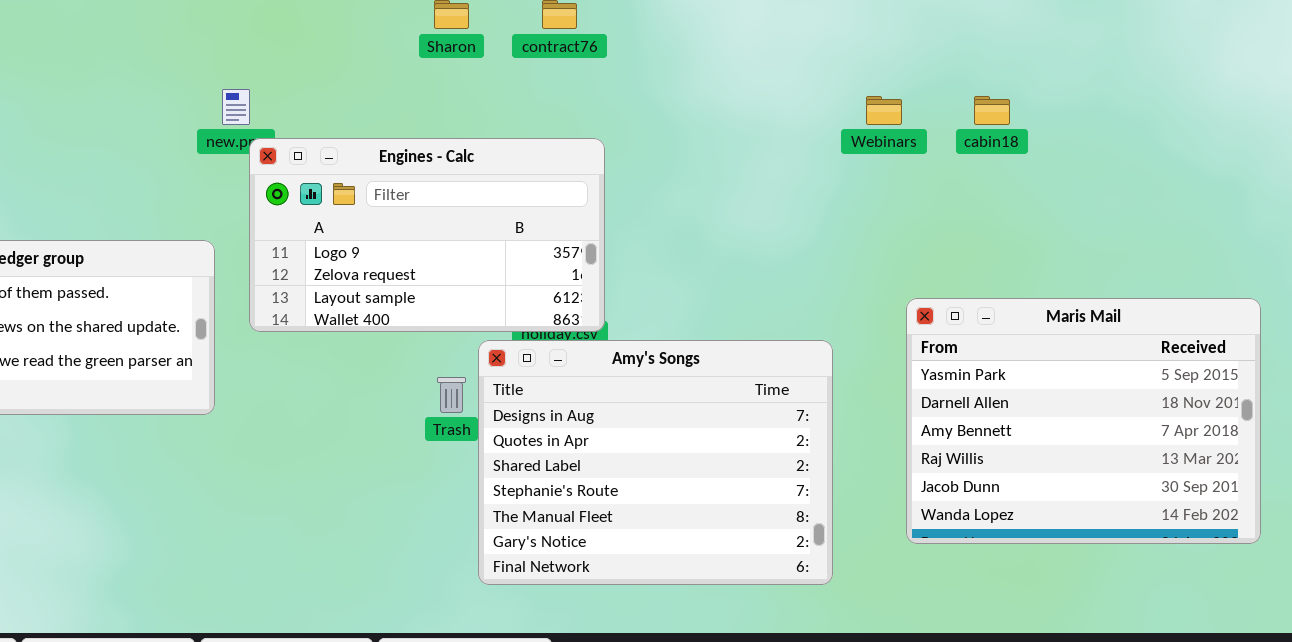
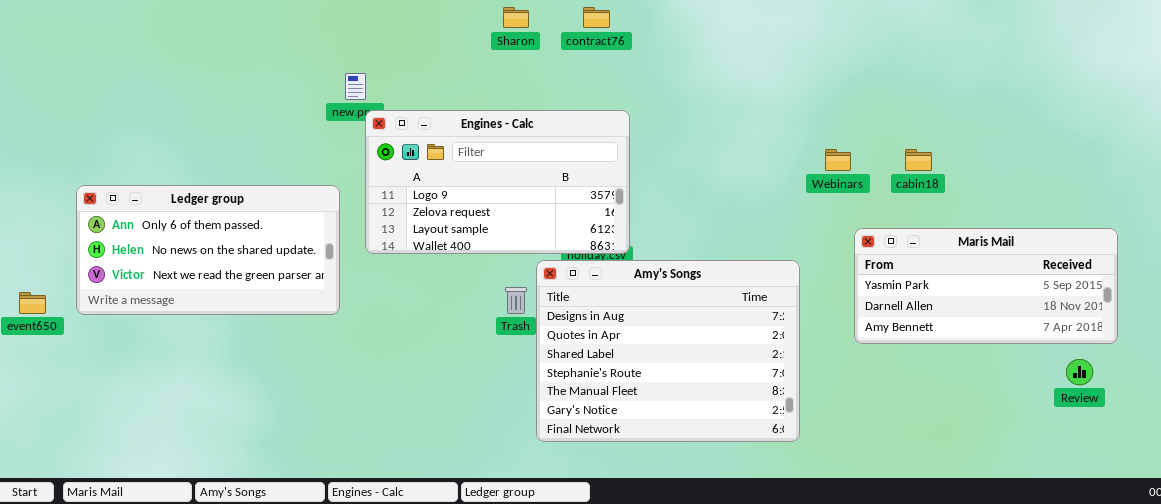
Webinars: [866,96,902,125] -> [825,149,851,171], moved
cabin18: [974,96,1010,125] -> [905,149,932,171], moved
Maris Mail: [906,298,1261,544] -> [854,228,1118,344], resized

